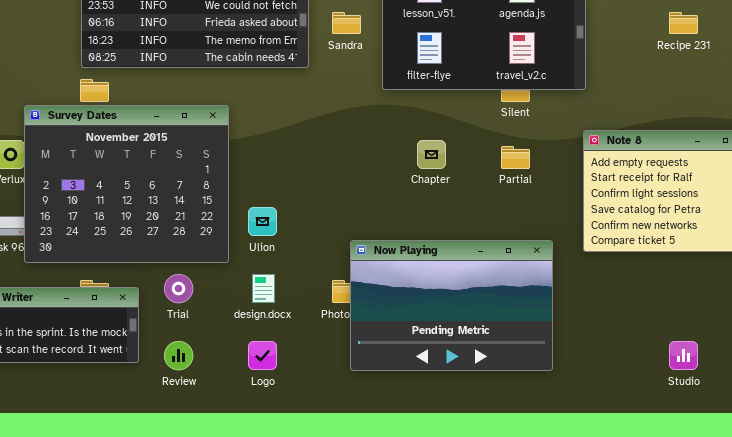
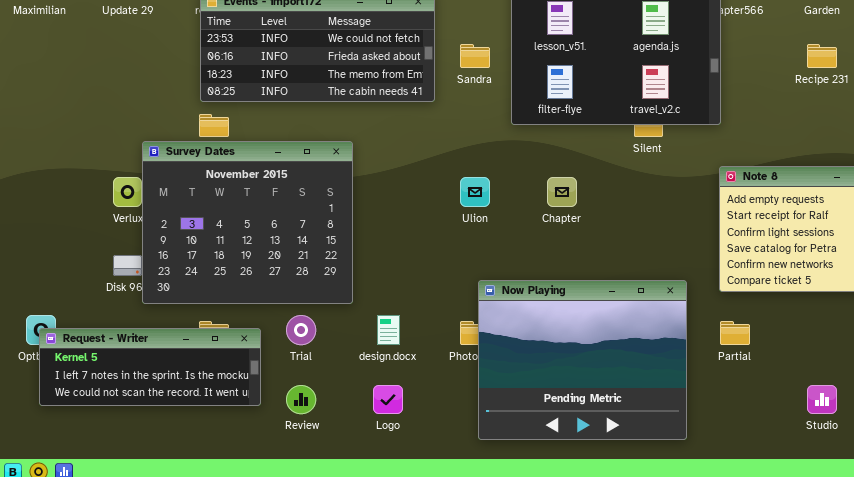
Partial: [501,146,530,169] -> [720,321,750,345], moved
Ulion: [248,207,277,236] -> [460,177,490,207], moved
Now Playing: [350,240,553,371] -> [478,280,687,440], resized

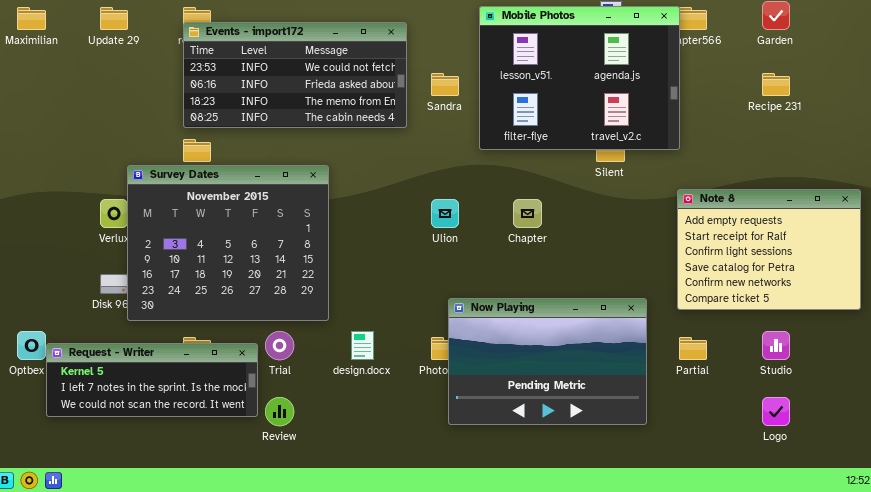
Now Playing: [478,280,687,440] -> [448,298,647,425], resized
Request - Writer: [39,328,261,406] -> [46,343,258,417], moved
Logo: [373,385,403,414] -> [762,397,790,426], moved
Studio: [807,385,837,414] -> [762,331,790,360], moved

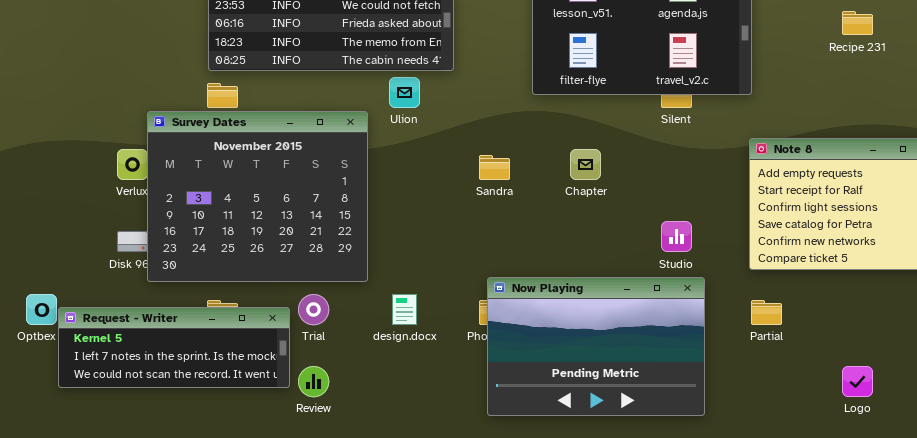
Sandra: [431,73,459,96] -> [479,155,510,180], moved
Ulion: [431,199,459,228] -> [389,77,420,108], moved
Now Playing: [448,298,647,425] -> [487,277,705,416], moved
Studio: [762,331,790,360] -> [661,221,692,252], moved

